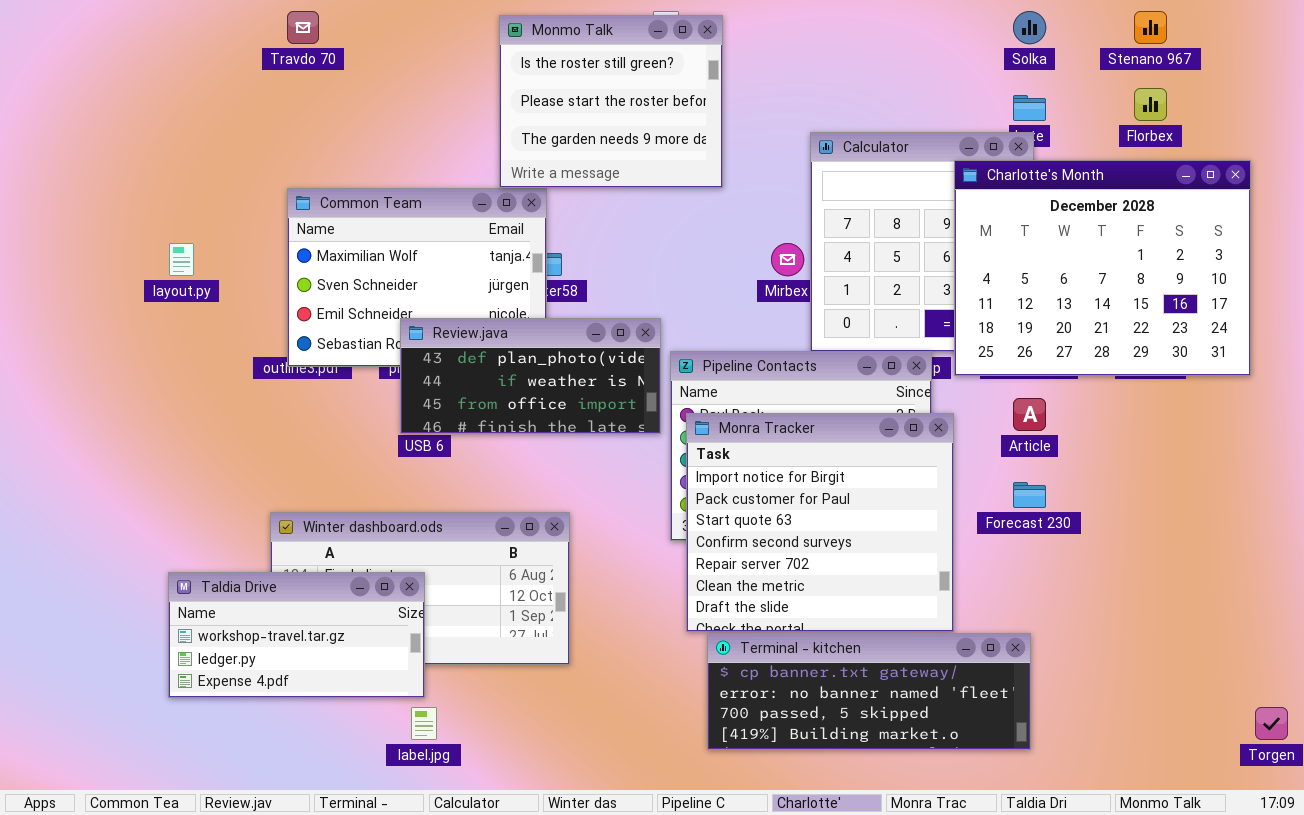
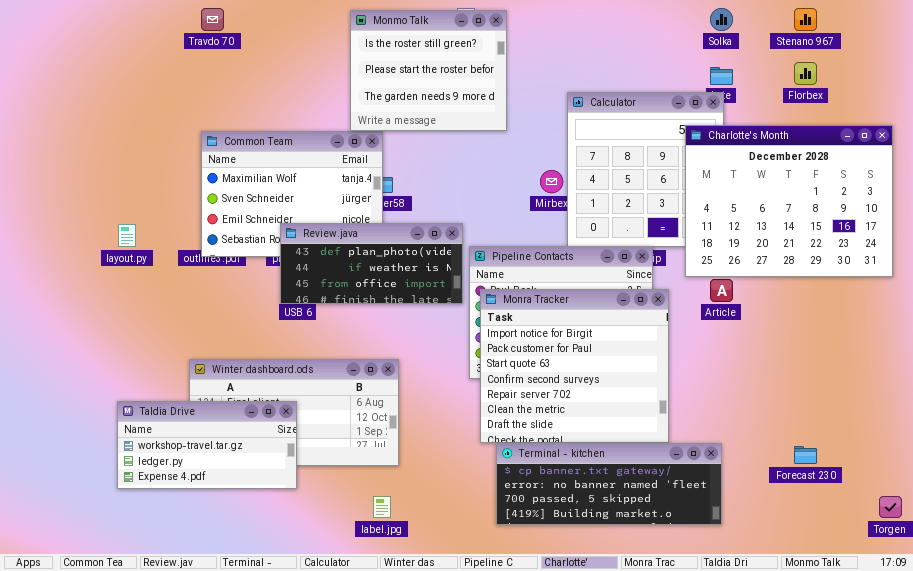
Charlotte's Month: [954,160,1251,376] -> [685,125,893,277], moved
layout.py: [169,243,194,276] -> [118,224,136,247], moved
Forecast 230: [1013,482,1046,508] -> [794,446,817,464], moved
label.jpg: [411,707,437,740] -> [373,496,391,518], moved

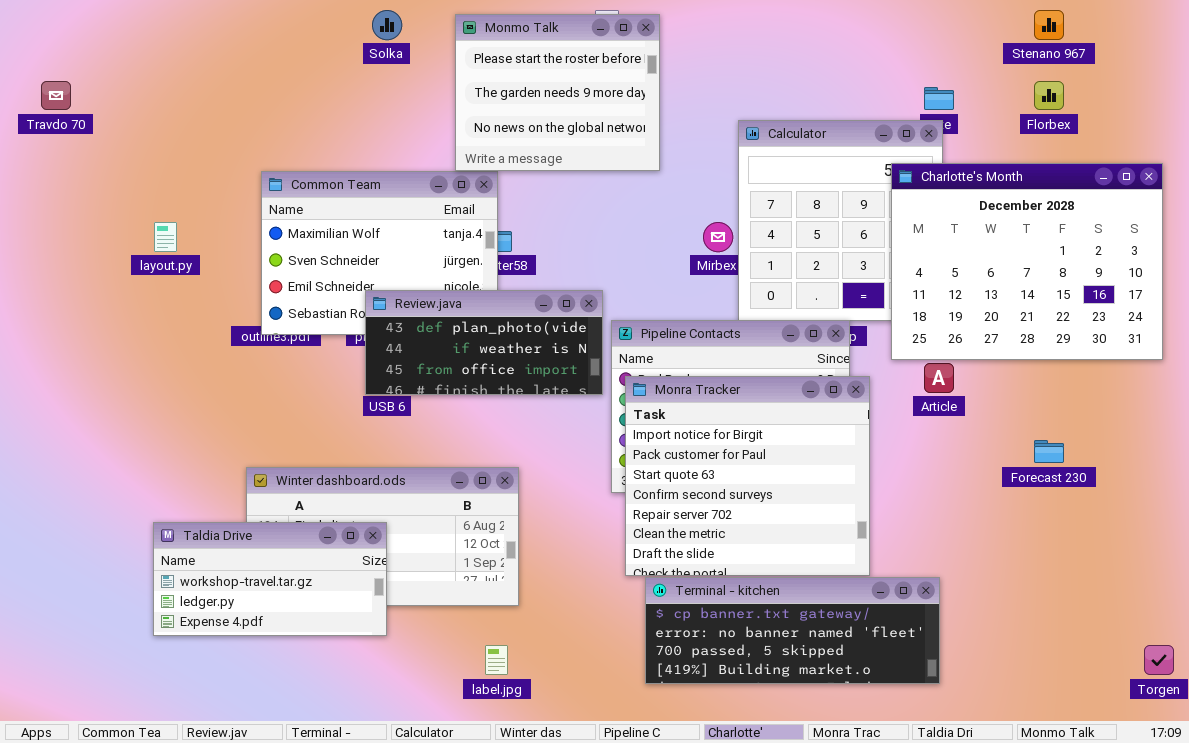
Travdo 70: [201,8,224,31] -> [41,81,71,110], moved
Solka: [710,8,733,31] -> [372,10,402,40], moved
Monmo Talk: [350,10,507,131] -> [455,14,660,171], scrolled down 1 row
layout.py: [118,224,136,247] -> [154,222,177,252], moved
Forecast 230: [794,446,817,464] -> [1034,440,1064,463], moved

